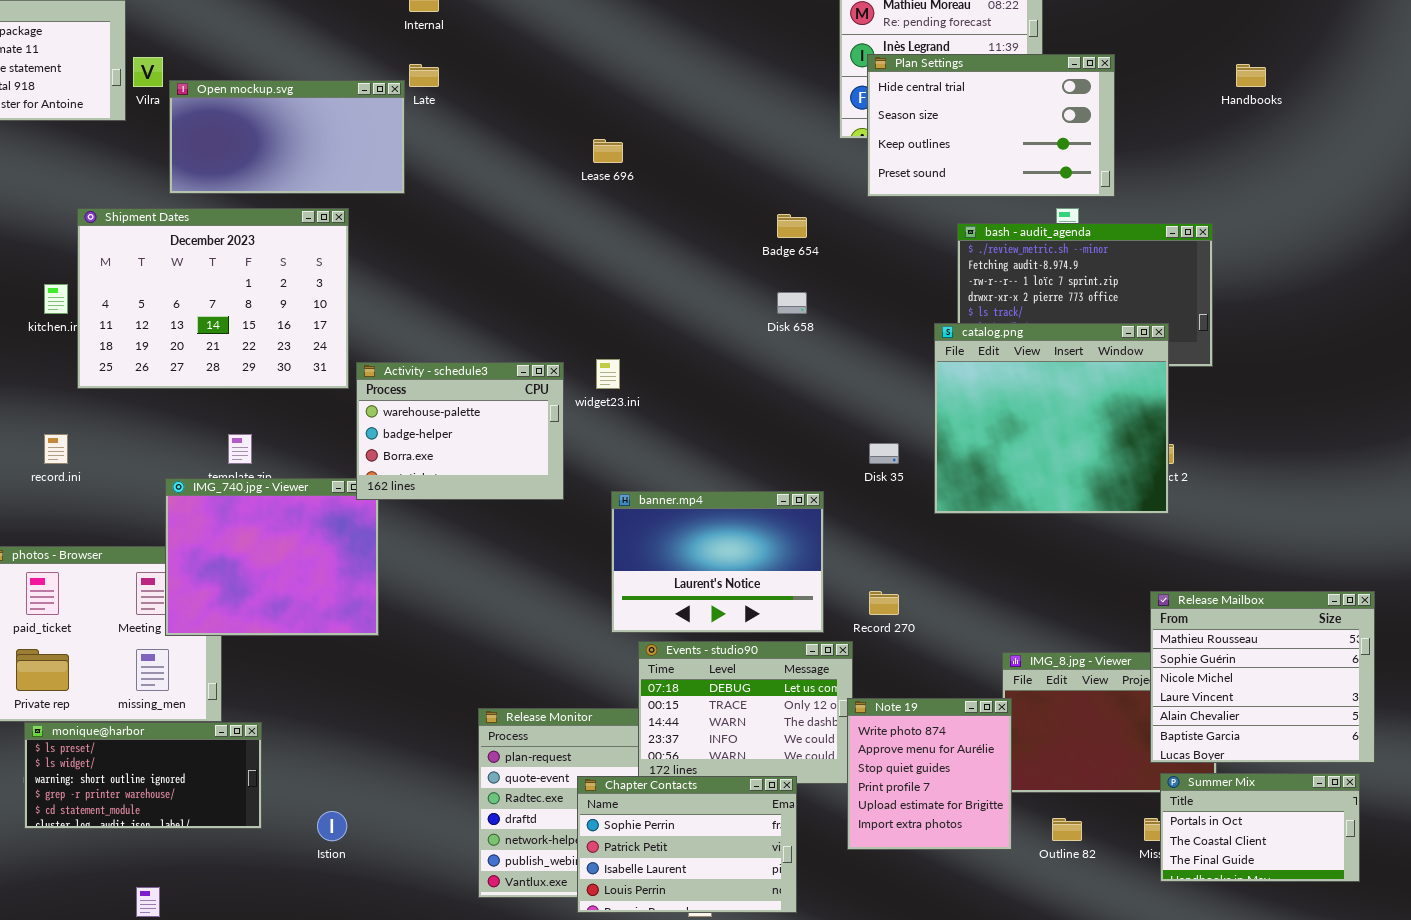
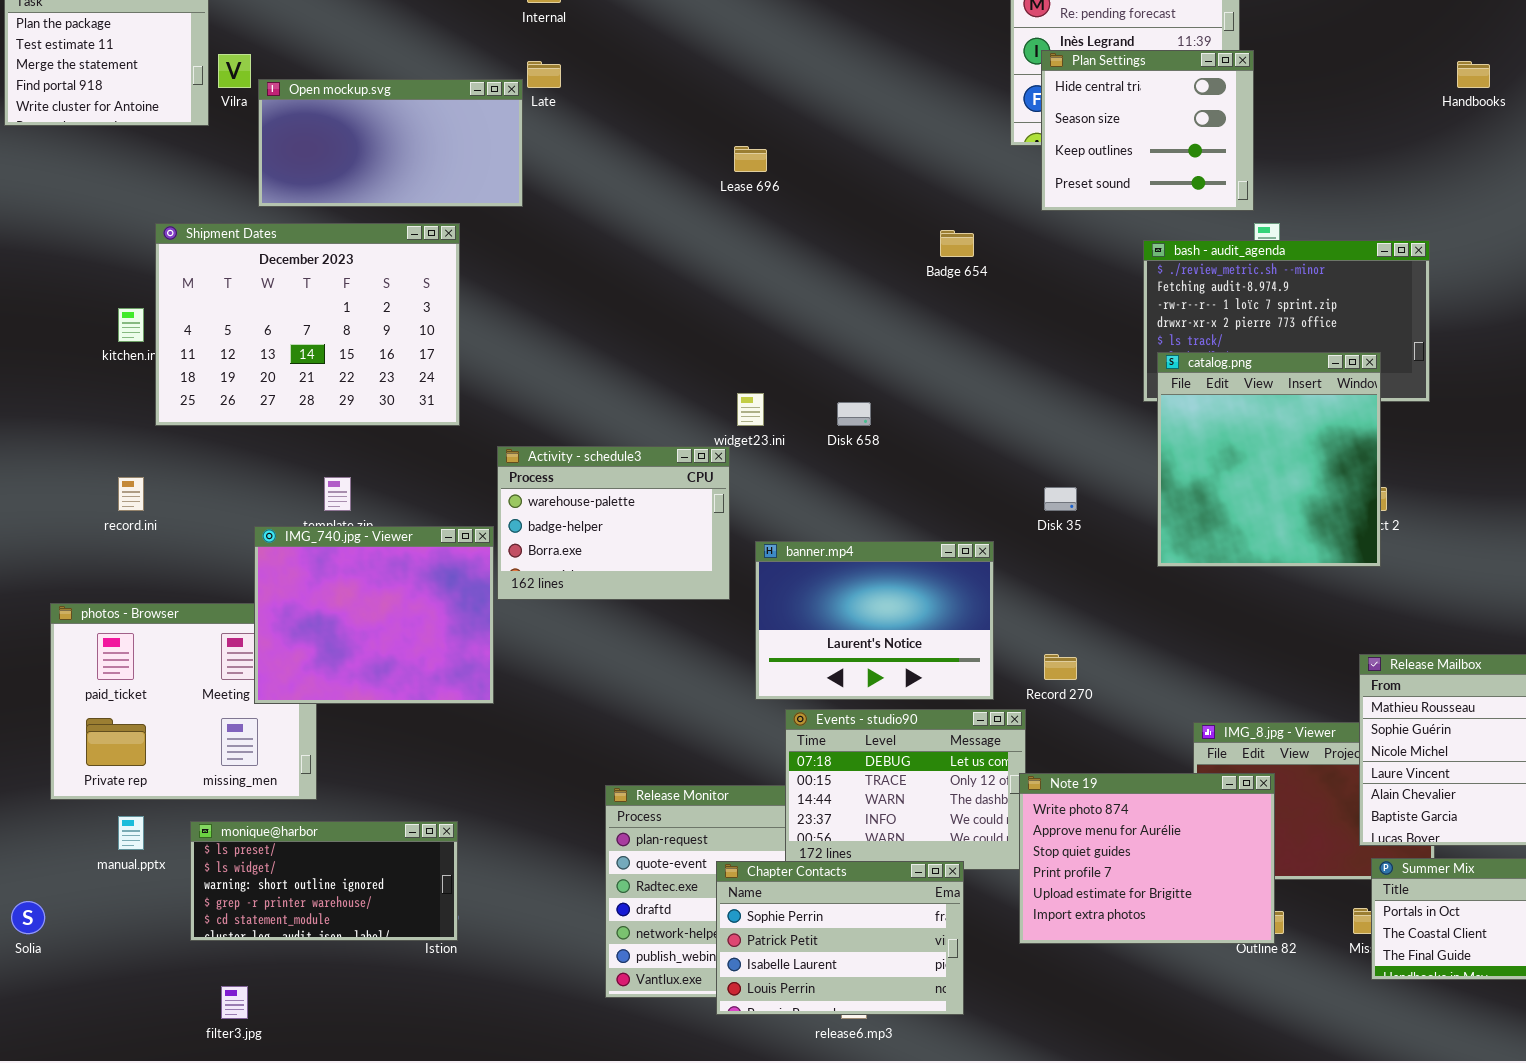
Plan Settings: [867,54,1115,197] -> [1041,50,1254,211], resized
Disk 658: [777,292,807,314] -> [837,402,871,426], moved
catalog.png: [934,323,1169,514] -> [1157,352,1381,567], resized
Activity - schedule3: [356,362,564,500] -> [497,446,730,600], moved
Note 19: [847,698,1012,850] -> [1019,773,1275,944], resized
monique@harbor: [24,722,262,829] -> [190,821,458,941], moved

